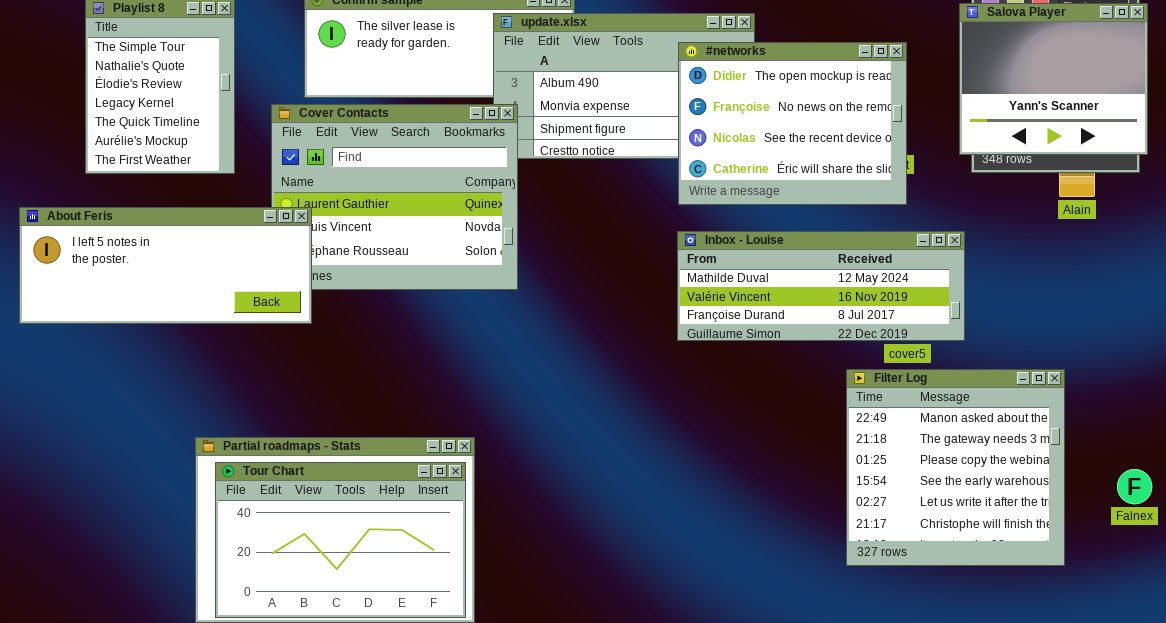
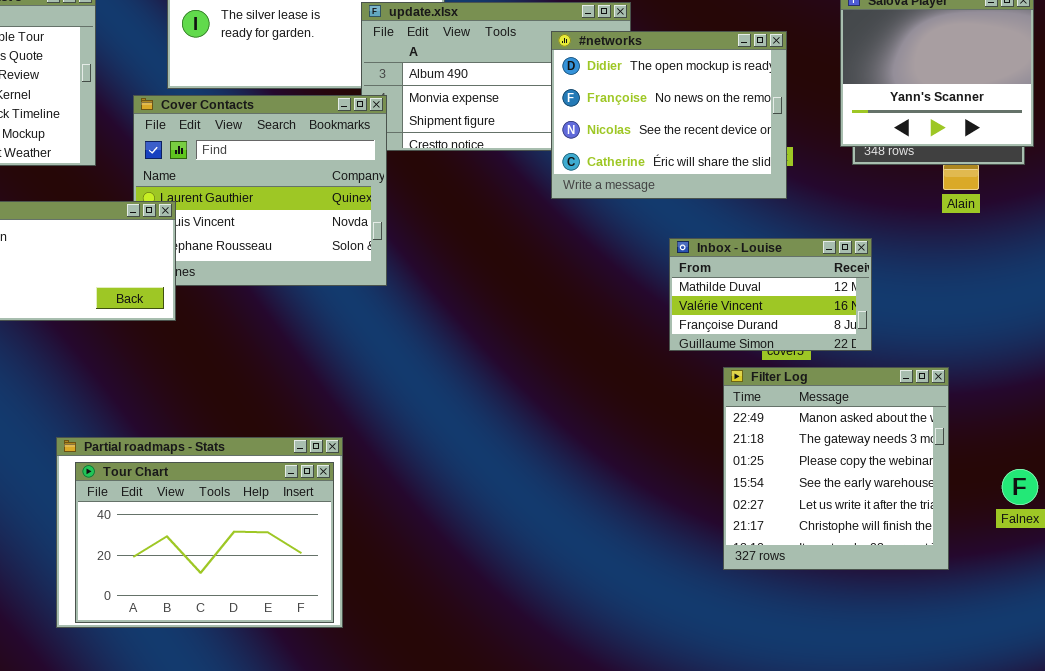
Inbox - Louise: [677,231,965,341] -> [669,238,872,351], moved, resized

